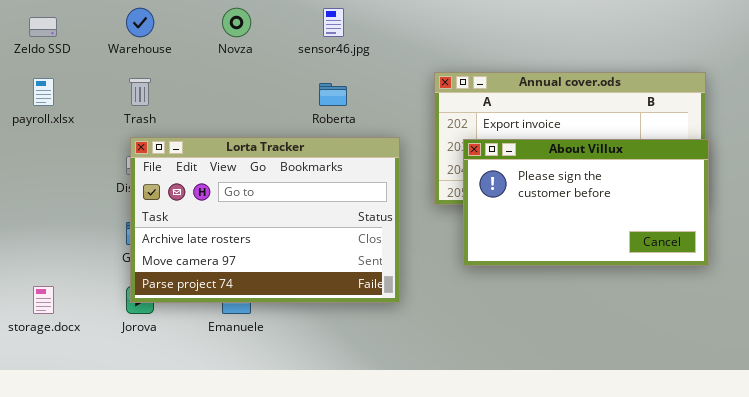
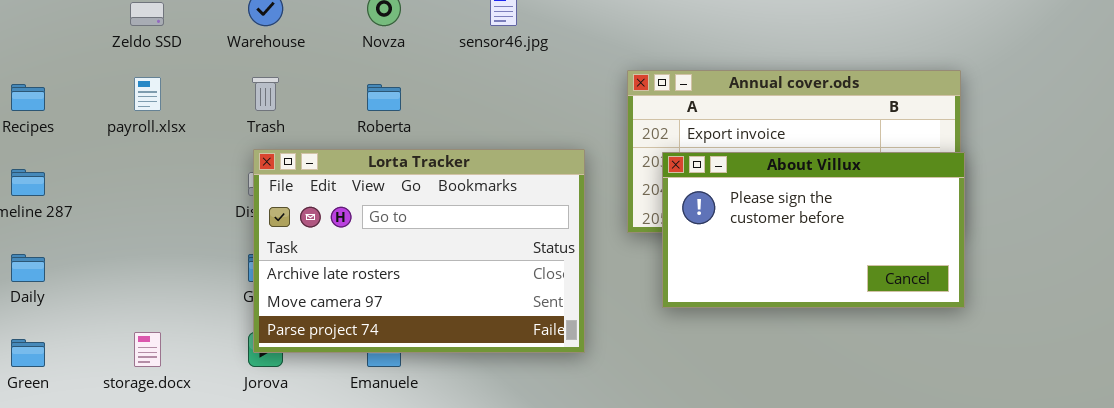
Roberta: [319,83,347,106] -> [367,84,401,111], moved

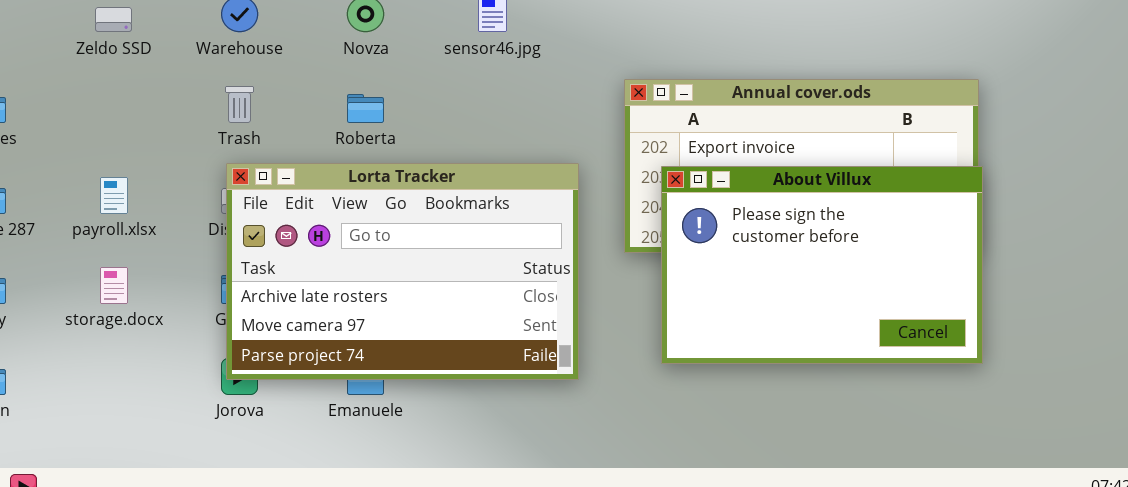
payroll.xlsx: [134,77,161,111] -> [100,177,128,214], moved
About Villux: [662,152,965,308] -> [661,166,983,364], resized
storage.docx: [134,332,161,367] -> [100,267,128,304], moved

